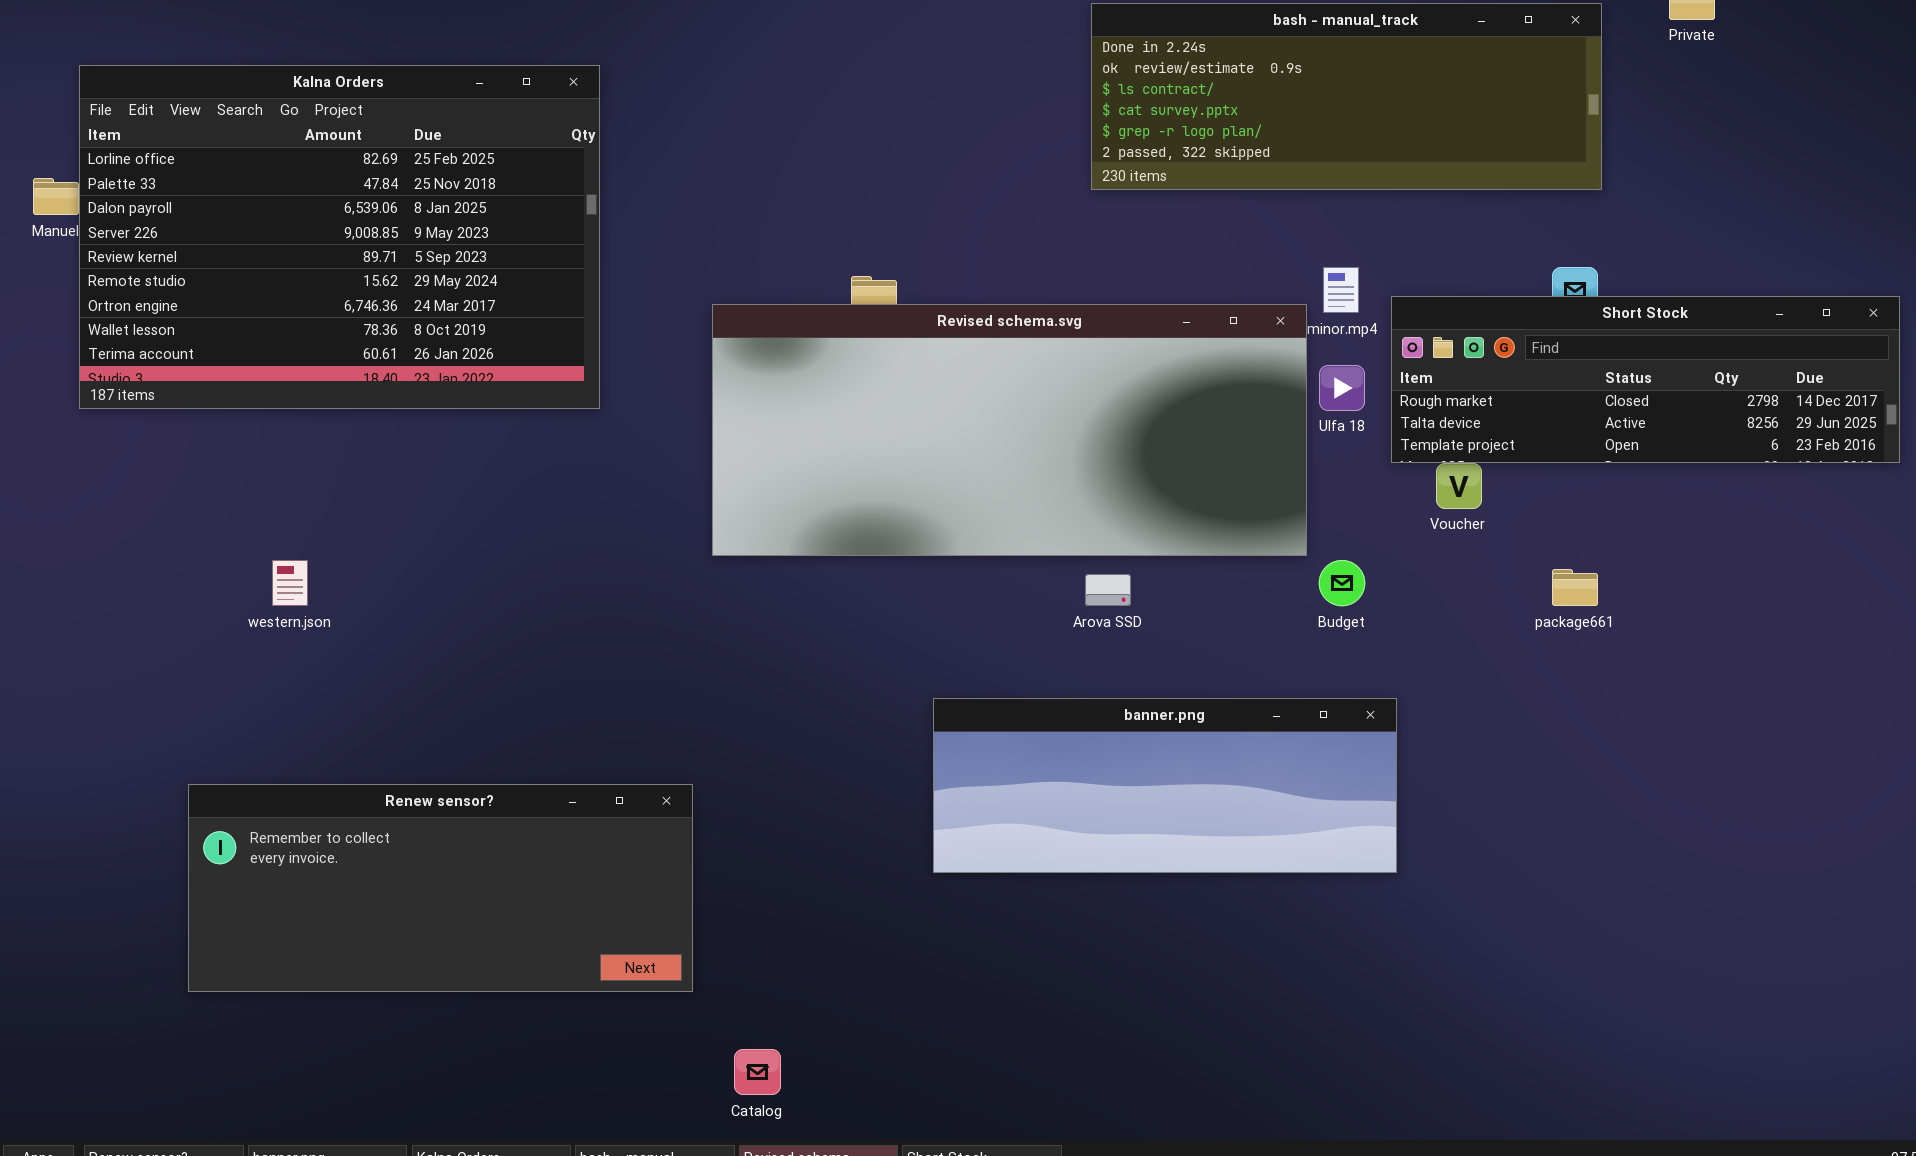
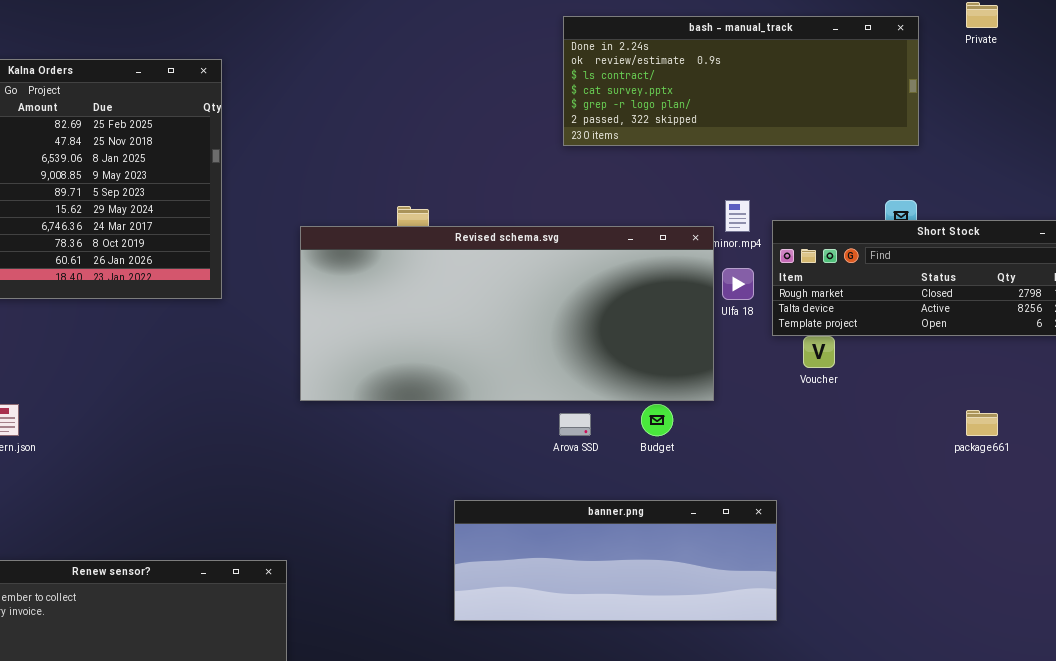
Budget: [1319,560,1365,606] -> [641,404,673,436], moved
package661: [1552,569,1598,606] -> [966,410,998,436], moved

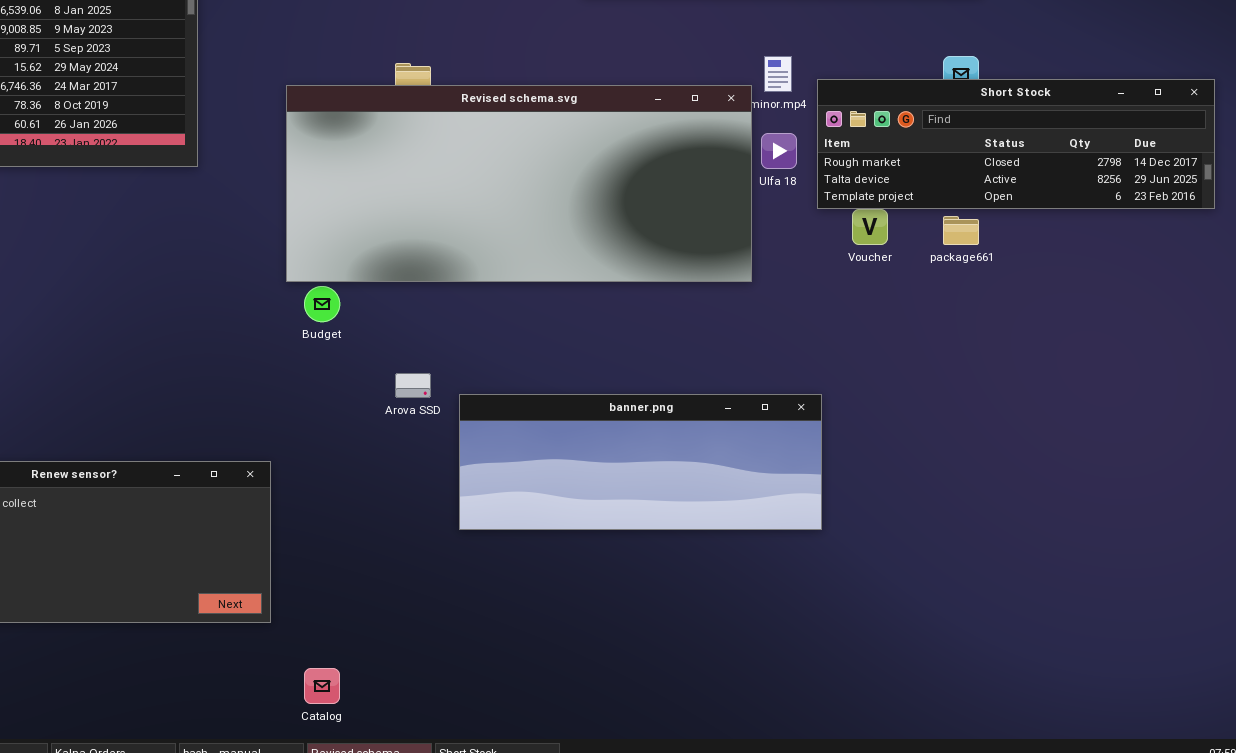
Budget: [641,404,673,436] -> [304,286,340,322], moved
package661: [966,410,998,436] -> [943,216,979,245], moved
Arova SSD: [559,413,591,436] -> [395,373,431,398], moved

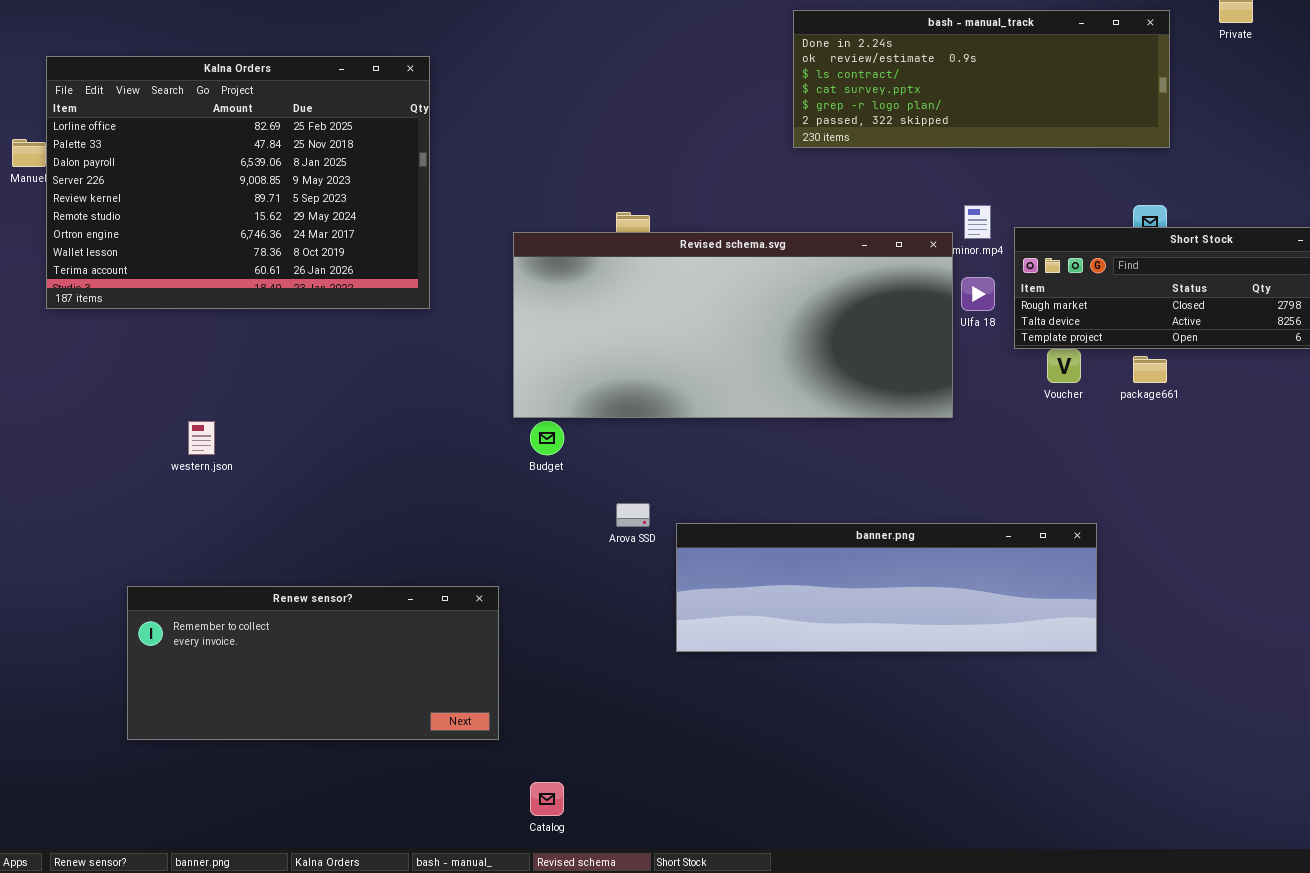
banner.png: [459,394,822,530] -> [676,523,1097,652], resized

